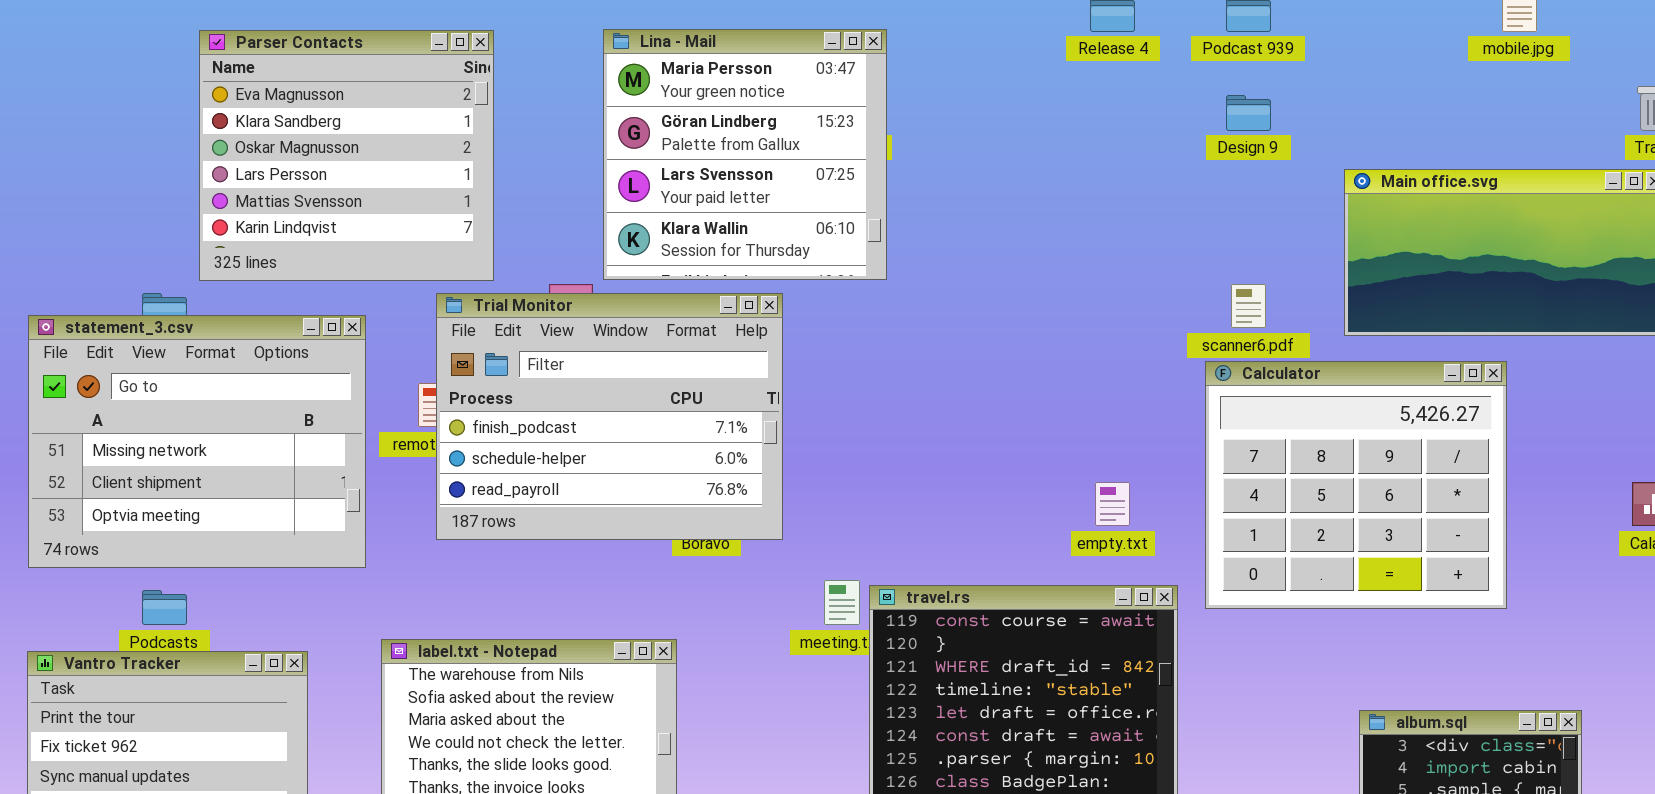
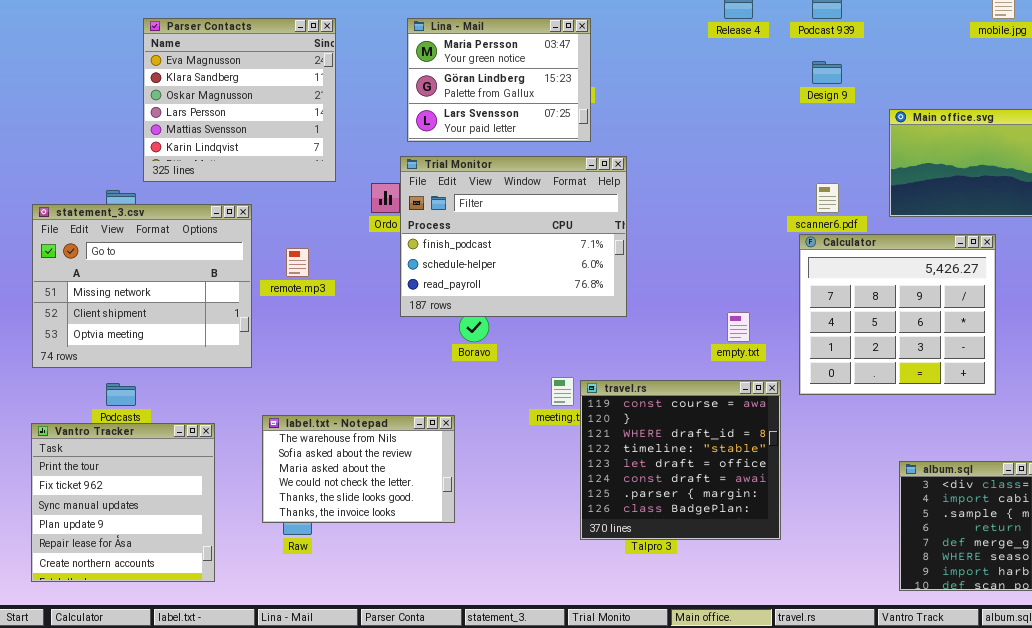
Lina - Mail: [603,29,887,280] -> [407,18,591,142], resized
Trial Monitor: [436,293,783,540] -> [400,156,627,317], moved

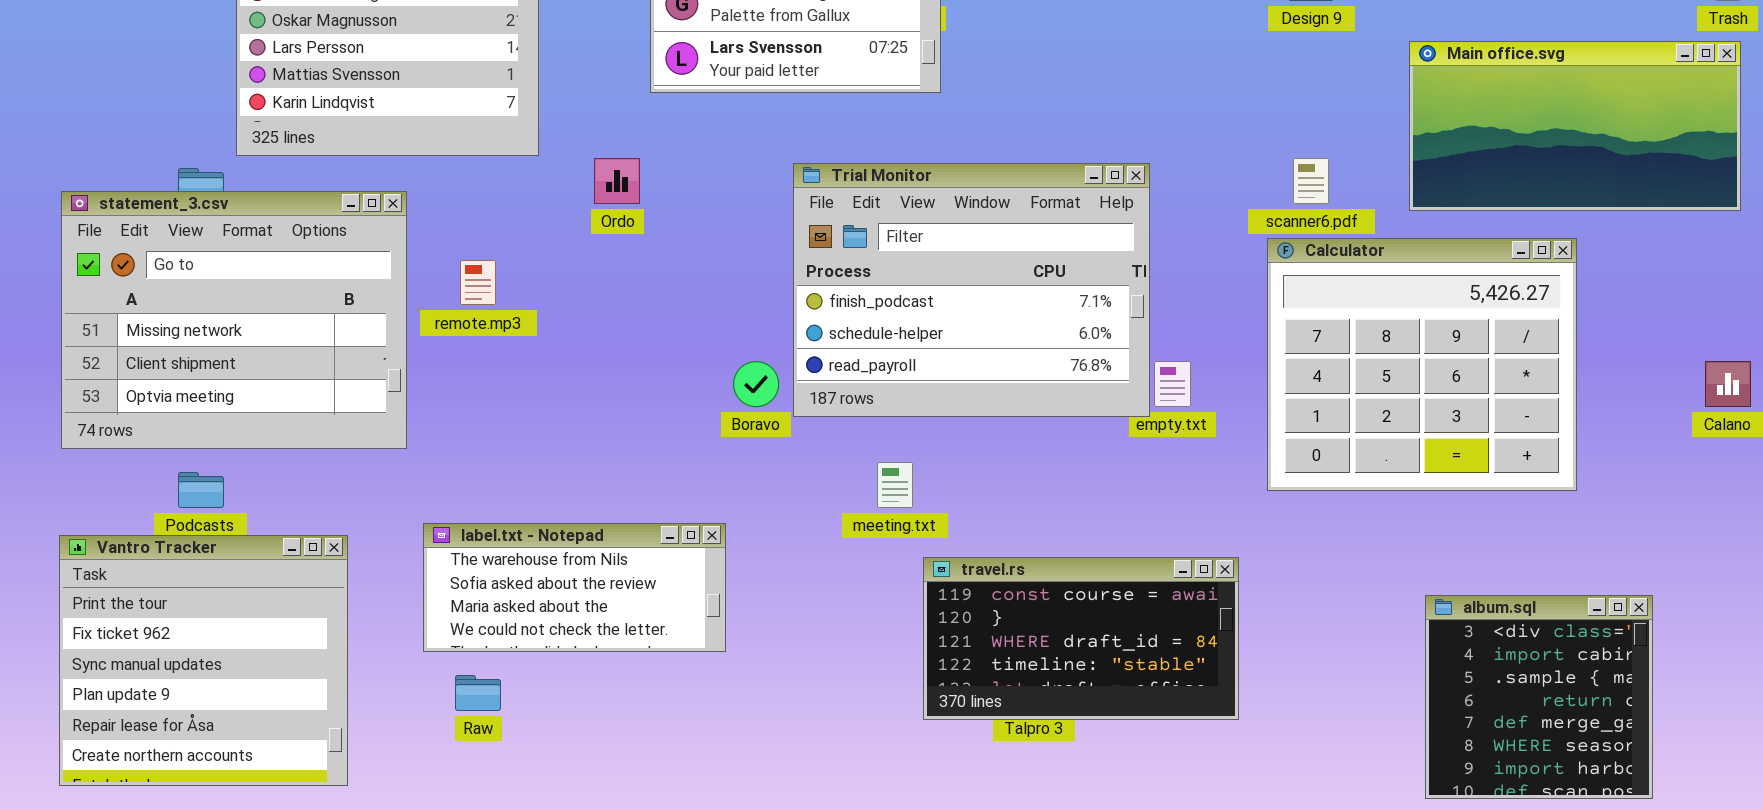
Trial Monitor: [400,156,627,317] -> [793,163,1150,417], moved
travel.rs: [580,380,781,540] -> [923,557,1239,720], resized
label.txt - Notepad: [262,415,455,523] -> [423,523,726,652], resized

